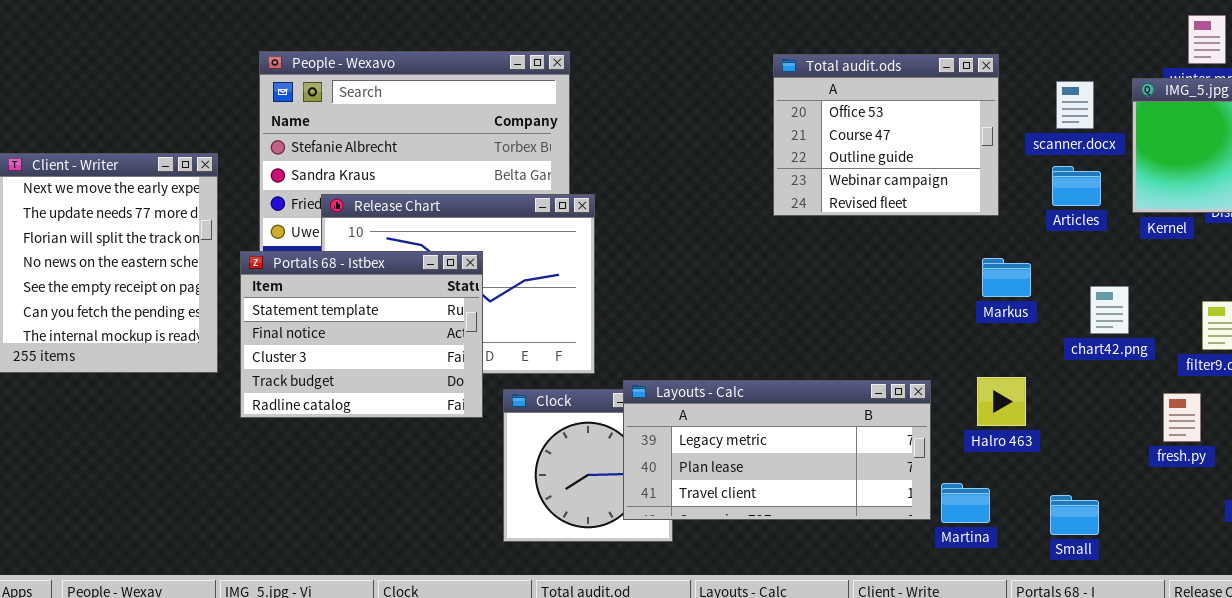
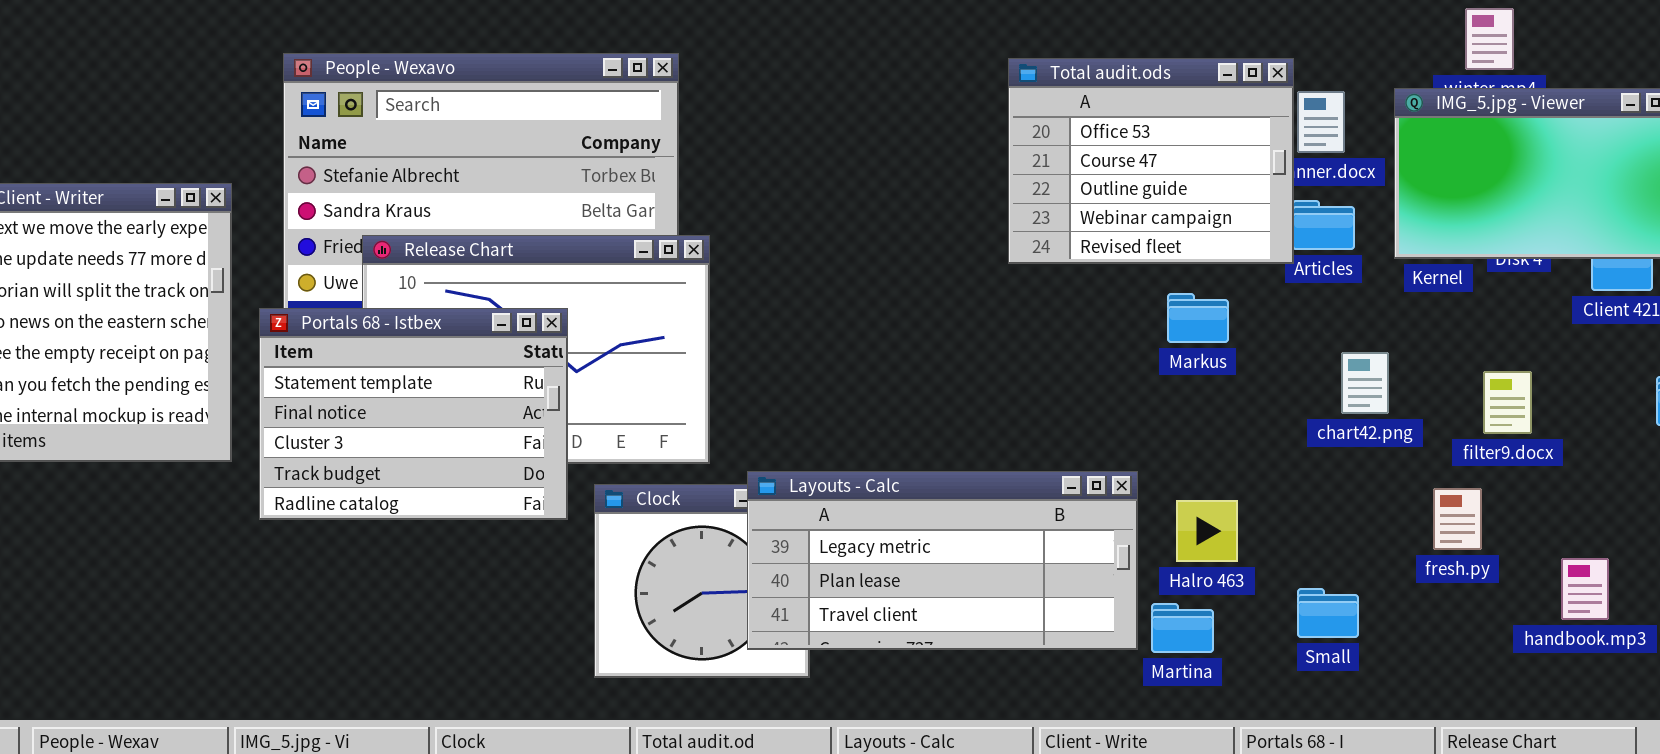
Total audit.ods: [773,54,999,216] -> [1008,58,1294,264], moved
Markus: [982,258,1031,297] -> [1167,293,1229,343], moved
Halro 463: [977,377,1026,426] -> [1176,500,1238,562], moved
Small: [1050,495,1099,535] -> [1297,588,1359,638], moved

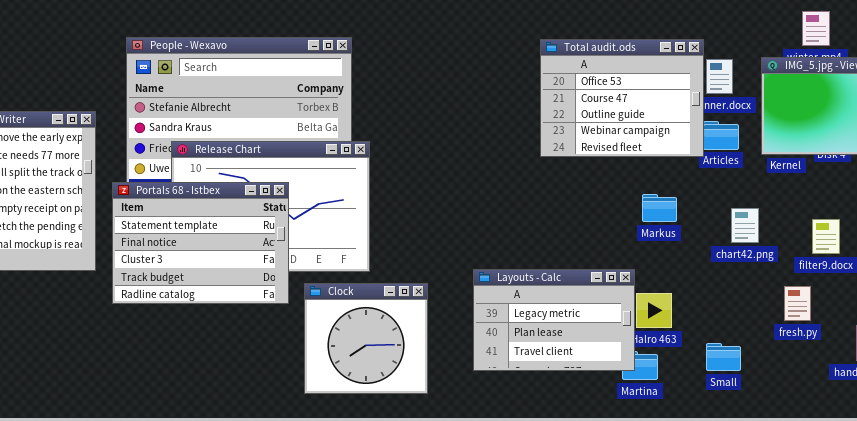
Markus: [1167,293,1229,343] -> [642,194,677,222], moved
Layouts - Calc: [747,471,1138,650] -> [473,269,635,371], moved, resized

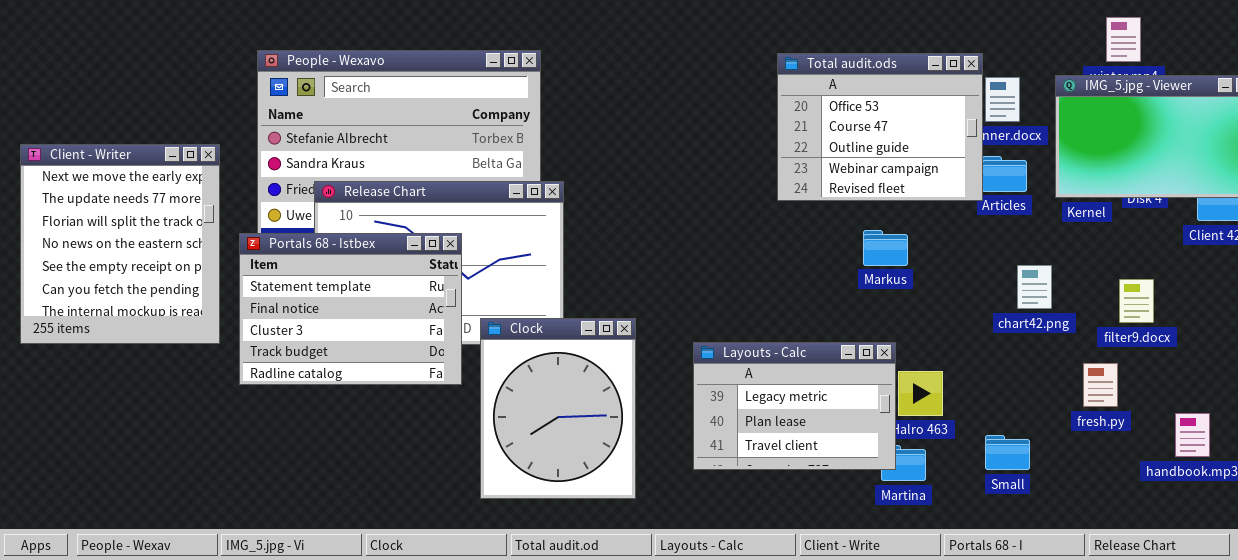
Markus: [642,194,677,222] -> [863,230,908,266], moved
Clock: [304,283,428,394] -> [480,318,636,499], resized

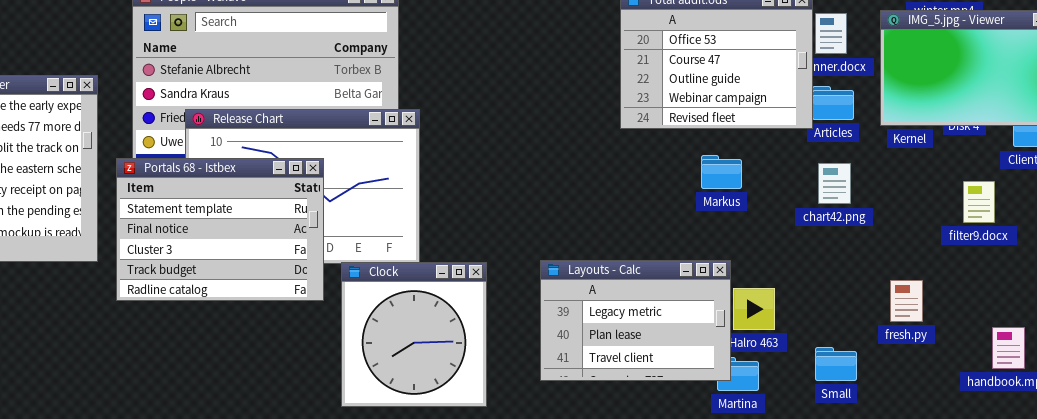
chart42.png: [1017,265,1052,309] -> [818,163,851,204], moved
filter9.docx: [1119,279,1154,323] -> [963,181,995,223], moved
Clock: [480,318,636,499] -> [341,262,487,407], resized
fresh.py: [1083,363,1118,407] -> [890,280,923,322], moved

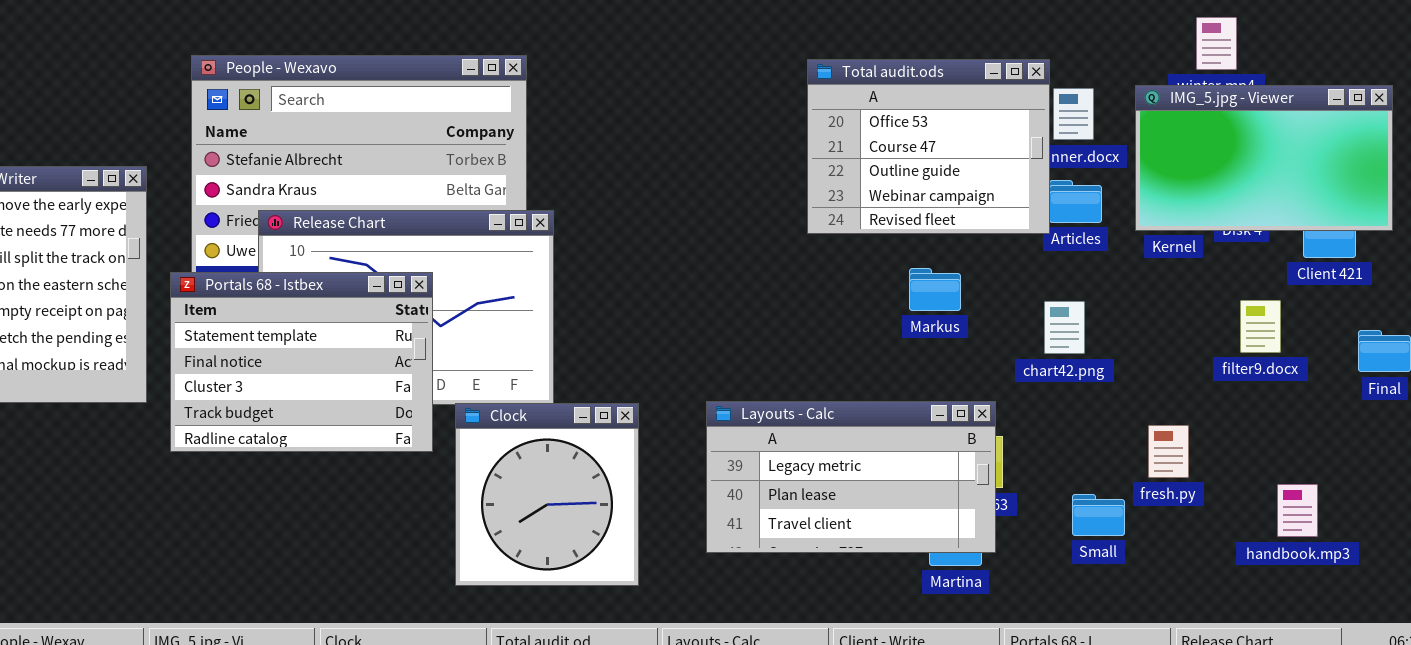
chart42.png: [818,163,851,204] -> [1044,301,1085,354], moved
Layouts - Calc: [540,260,731,381] -> [706,401,996,553], resized
Small: [815,347,857,381] -> [1072,494,1125,536], moved

